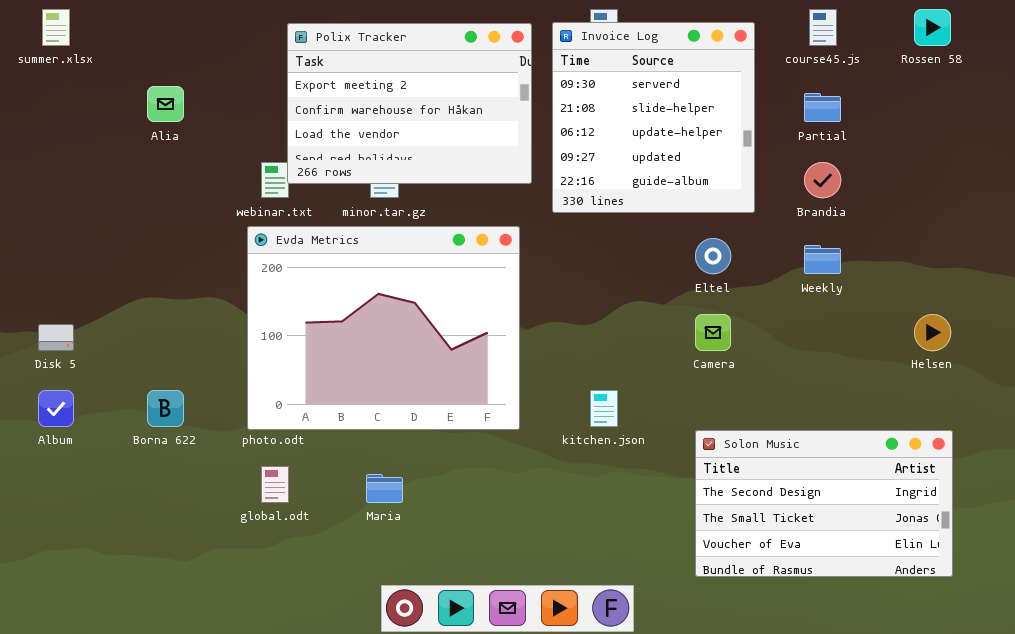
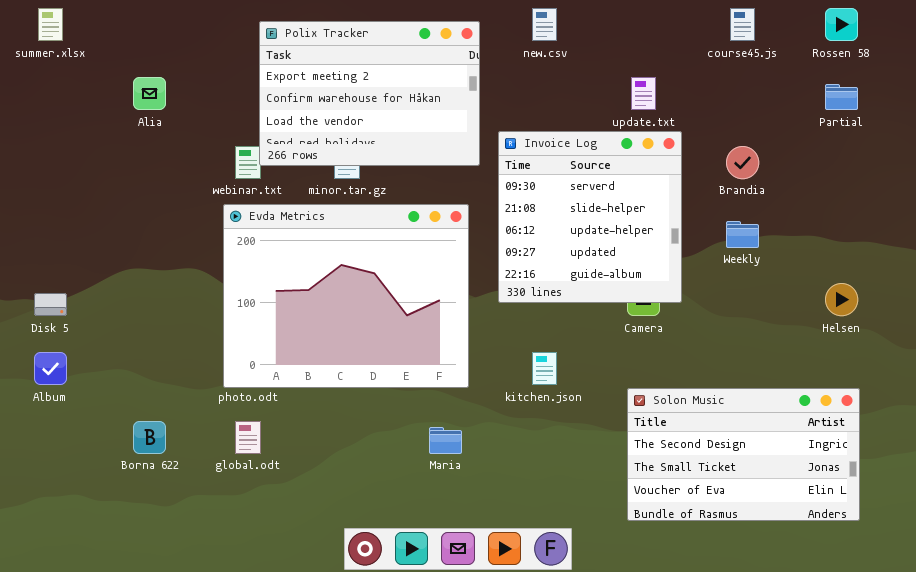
Invoice Log: [552,22,755,213] -> [498,131,682,303], moved
Partial: [804,93,841,122] -> [825,84,858,110], moved
Borna 622: [147,390,184,427] -> [133,421,166,454], moved
Maria: [366,474,403,503] -> [429,427,462,454], moved

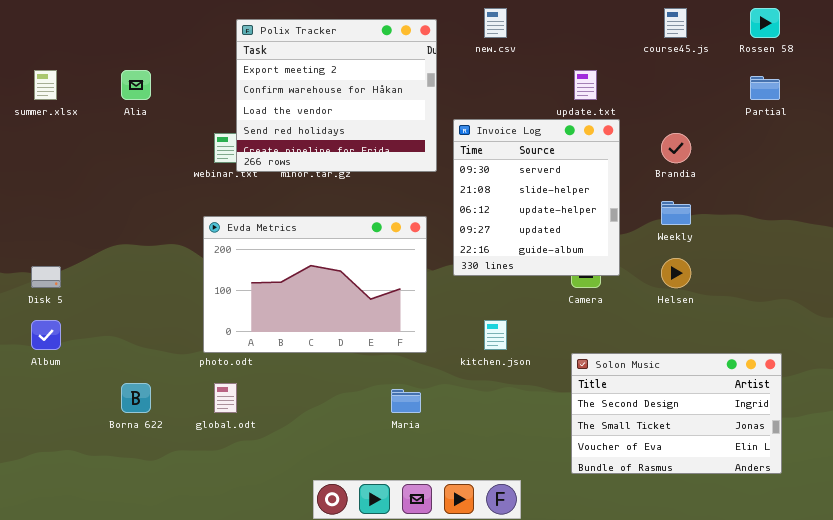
summer.xlsx: [38,8,63,41] -> [34,70,57,100], moved
Polix Tracker: [259,21,480,166] -> [236,19,437,172], resized
Evda Metrics: [223,204,469,388] -> [203,216,427,353], resized
Helsen: [825,283,858,316] -> [661,258,691,288], moved

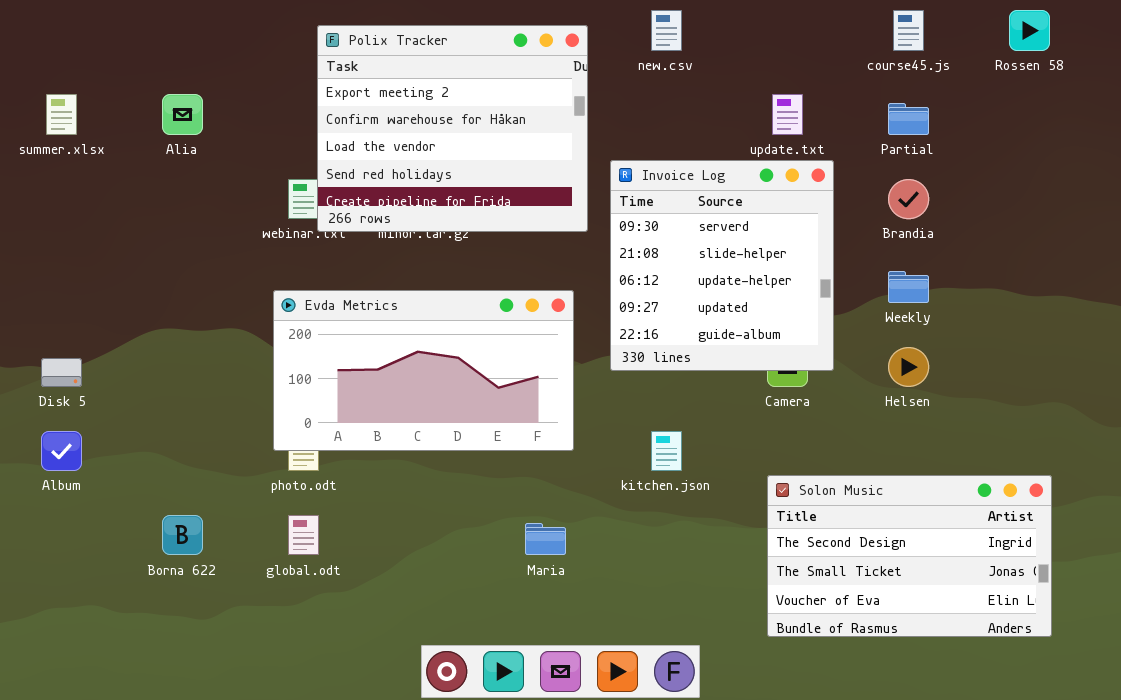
Partial: [750,76,780,100] -> [888,103,929,135], moved
Evda Metrics: [203,216,427,353] -> [273,290,574,451], resized

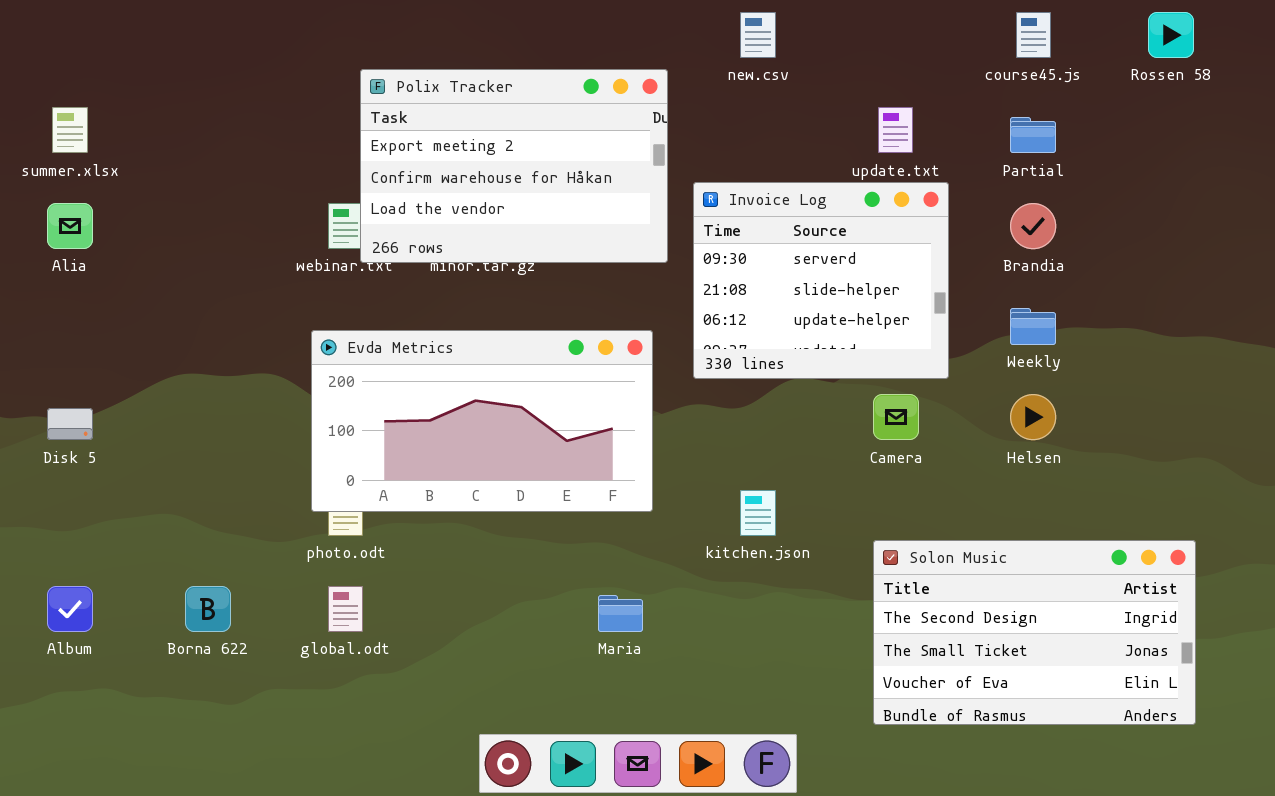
Polix Tracker: [317,25,588,232] -> [360,69,668,263], resized
Alia: [162,94,203,135] -> [47,203,93,249], moved
Invoice Log: [610,160,834,371] -> [693,182,949,379], resized
Album: [41,431,82,471] -> [47,586,93,632], moved

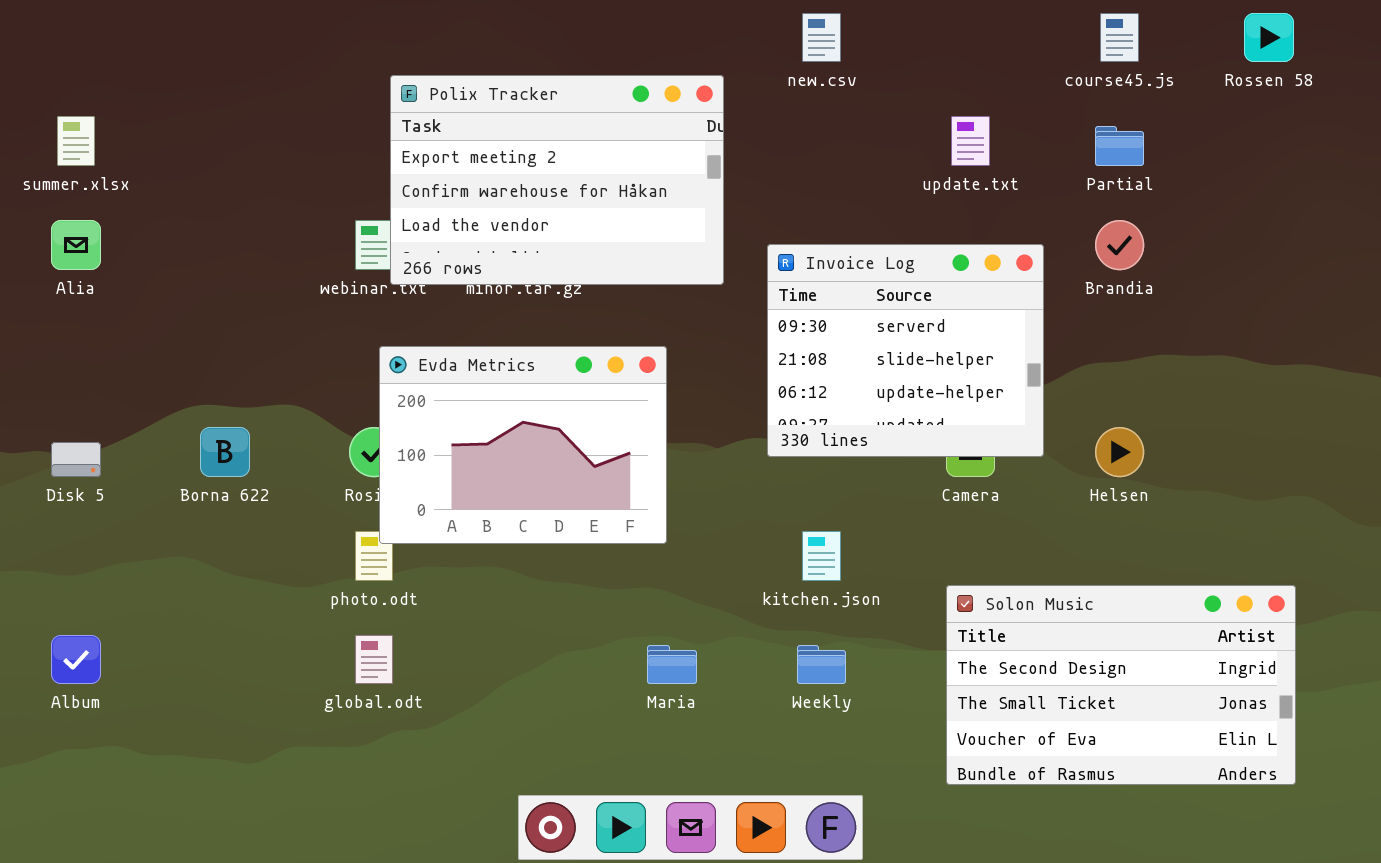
Invoice Log: [693,182,949,379] -> [767,244,1044,457], moved
Weekly: [1010,308,1056,345] -> [797,645,846,684], moved
Evda Metrics: [311,330,653,512] -> [379,346,667,544], moved, resized
Borna 622: [185,586,231,632] -> [200,427,250,477], moved

